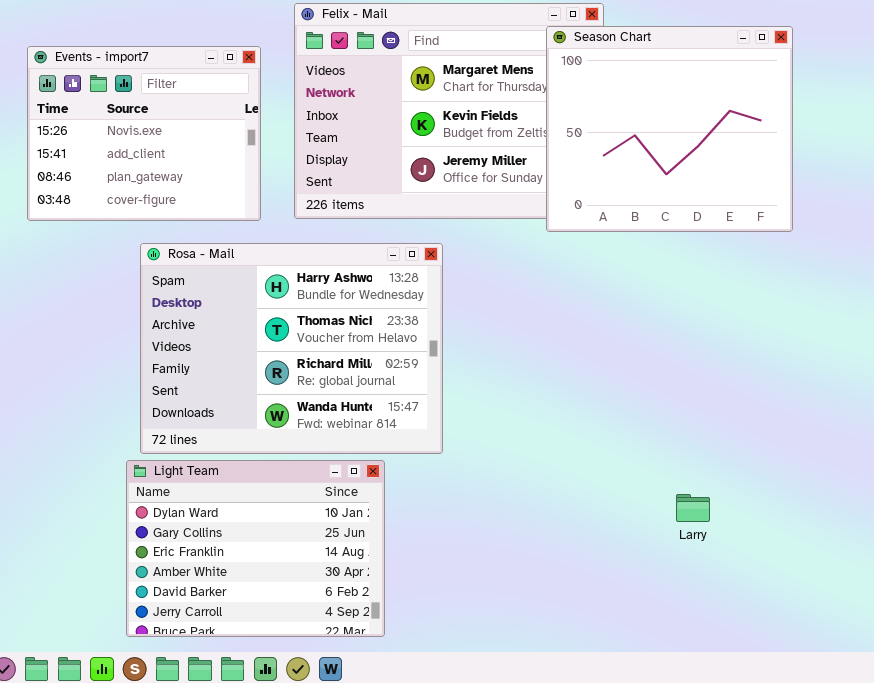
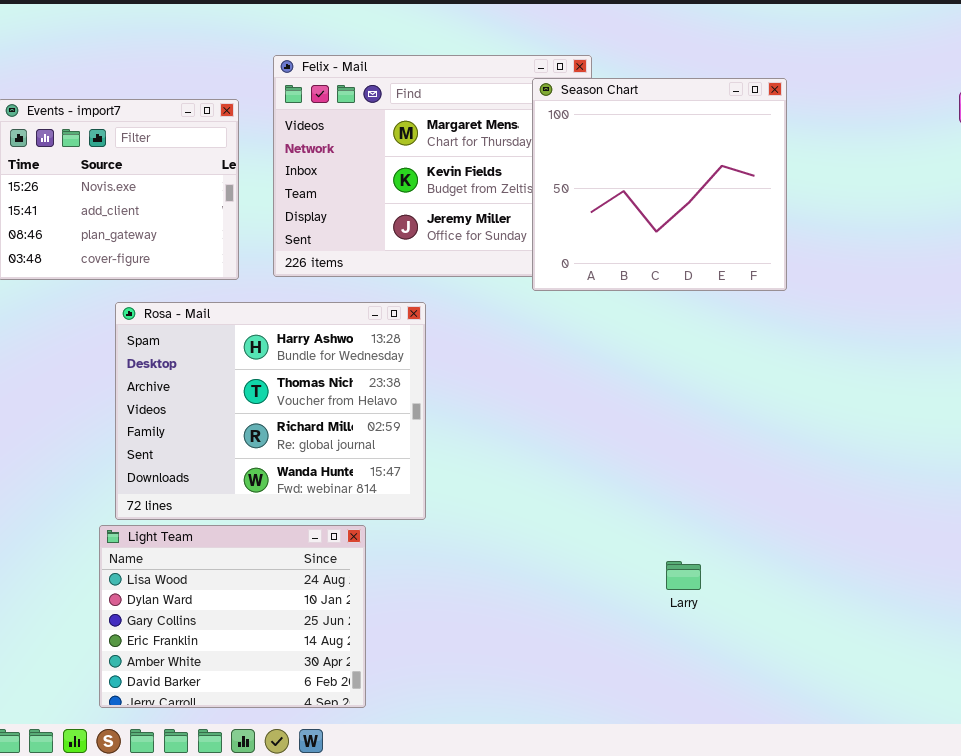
Light Team: [126,460,385,637] -> [99,525,366,708], scrolled up 1 row

